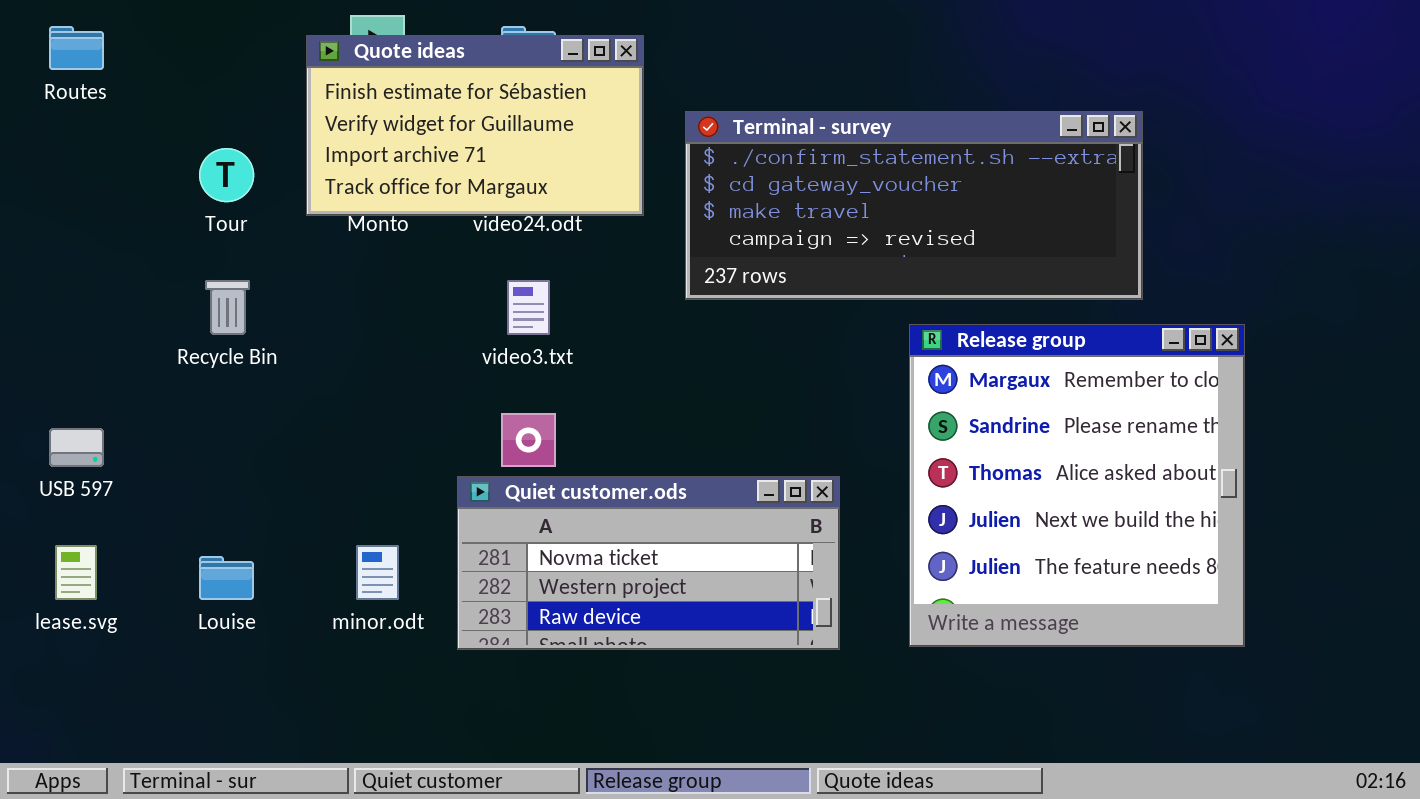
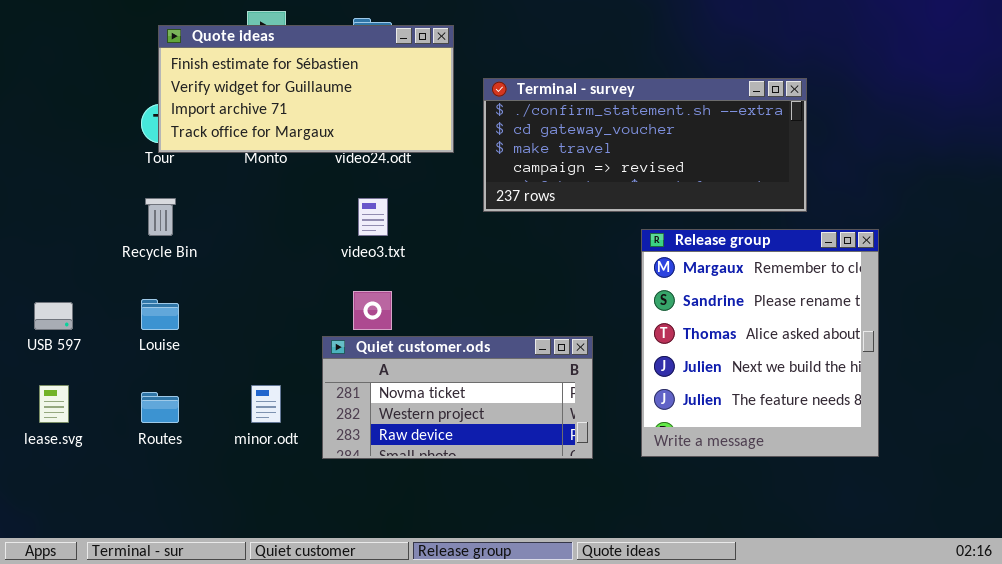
Routes: [49,26,104,70] -> [141,392,179,423], moved
Quote ideas: [306,35,644,216] -> [158,25,454,153], resized
Louise: [199,556,254,600] -> [141,299,179,330], moved

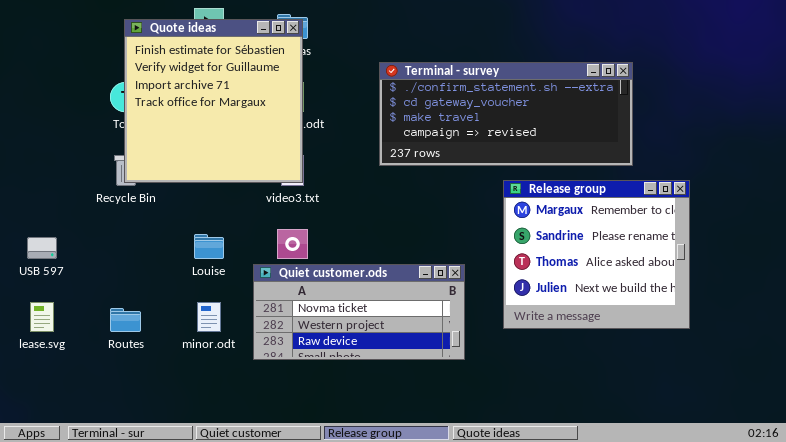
Quote ideas: [158,25,454,153] -> [124,19,303,183], resized
Release group: [641,229,879,457] -> [503,180,690,329], resized
Louise: [141,299,179,330] -> [194,234,224,259], moved

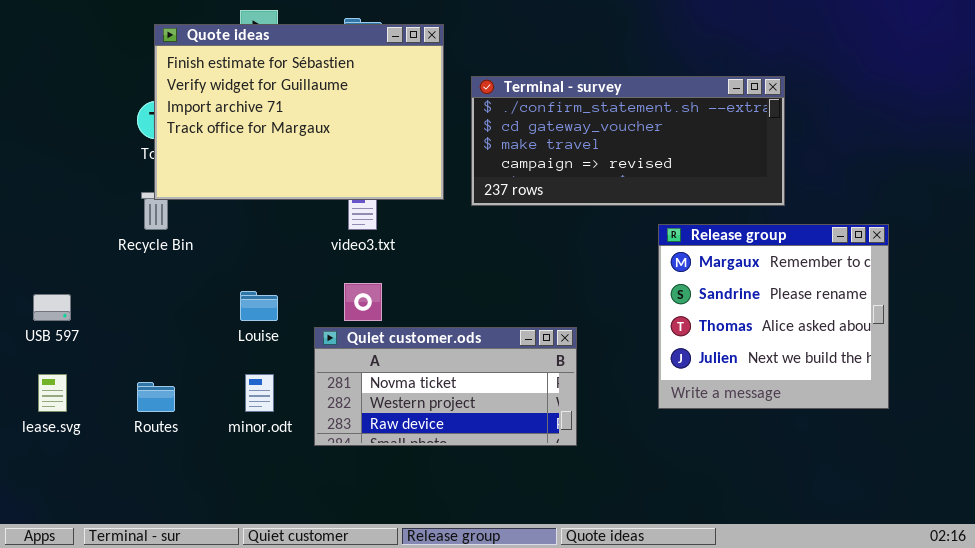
Quote ideas: [124,19,303,183] -> [154,24,444,200], resized
Release group: [503,180,690,329] -> [658,224,889,409], moved

